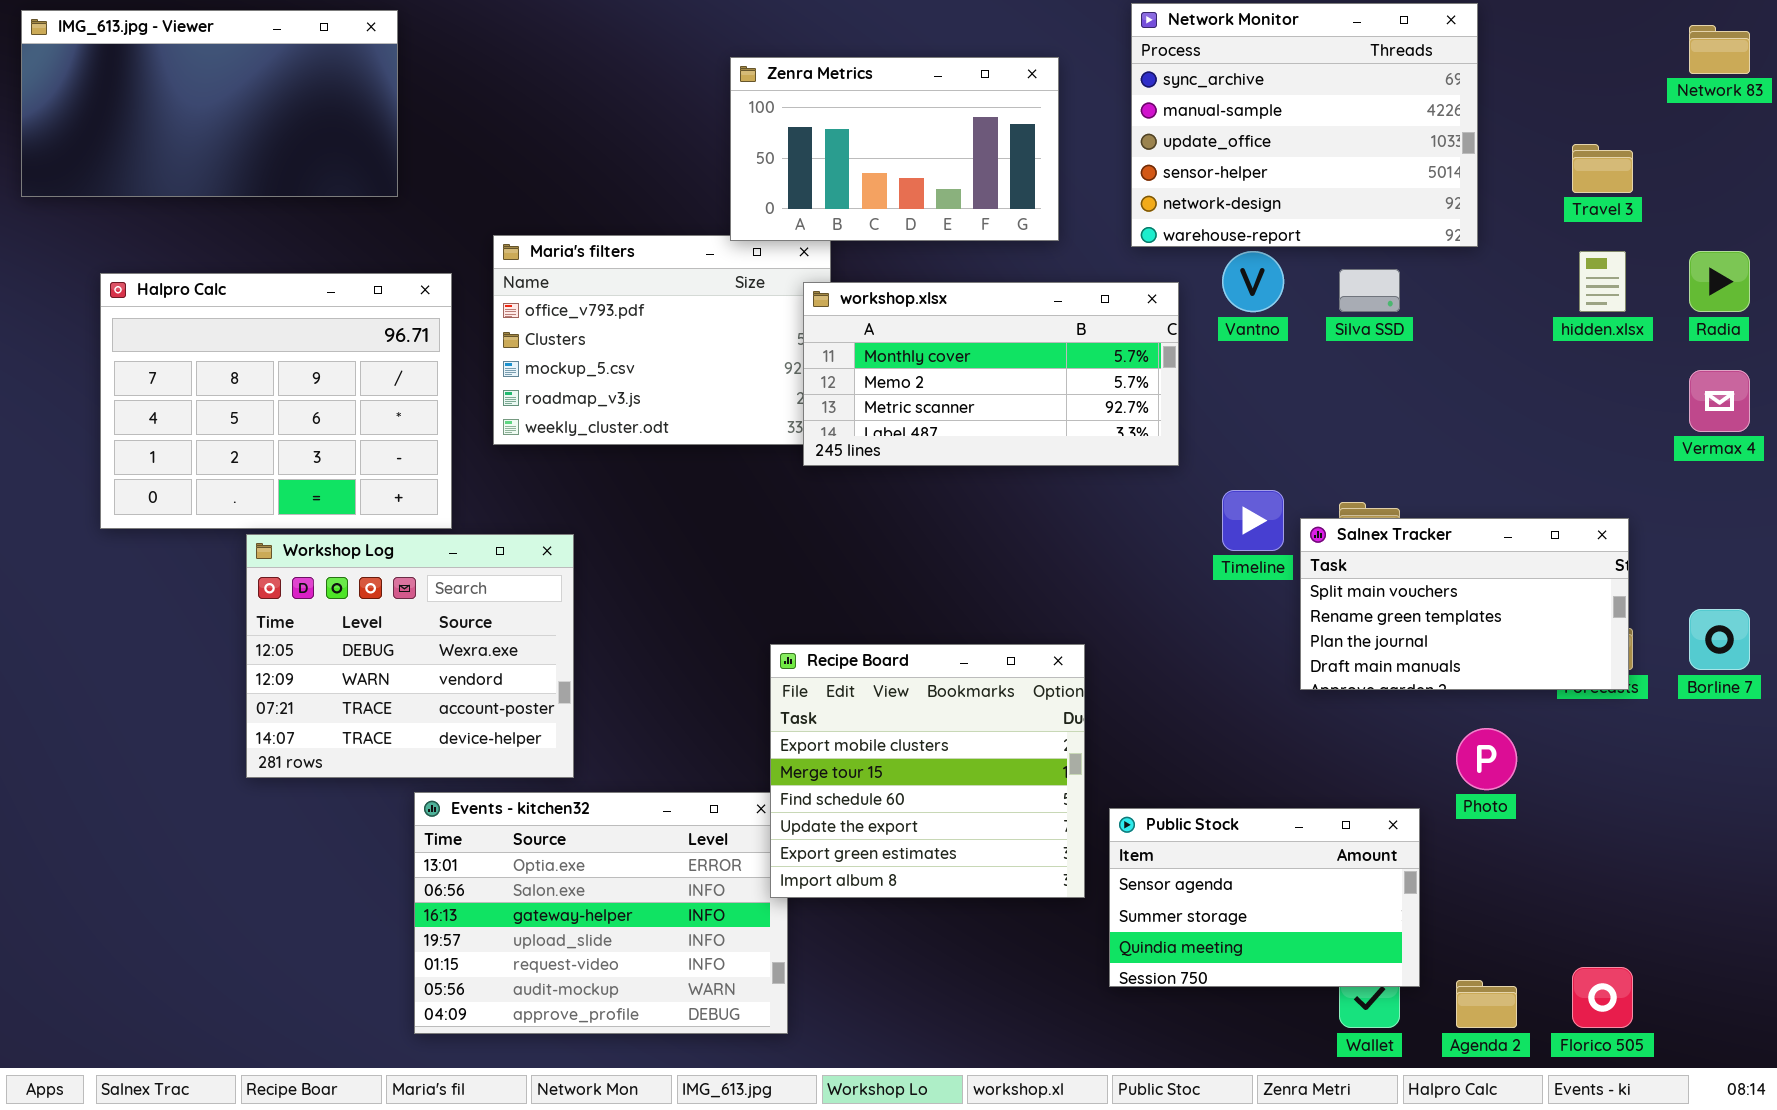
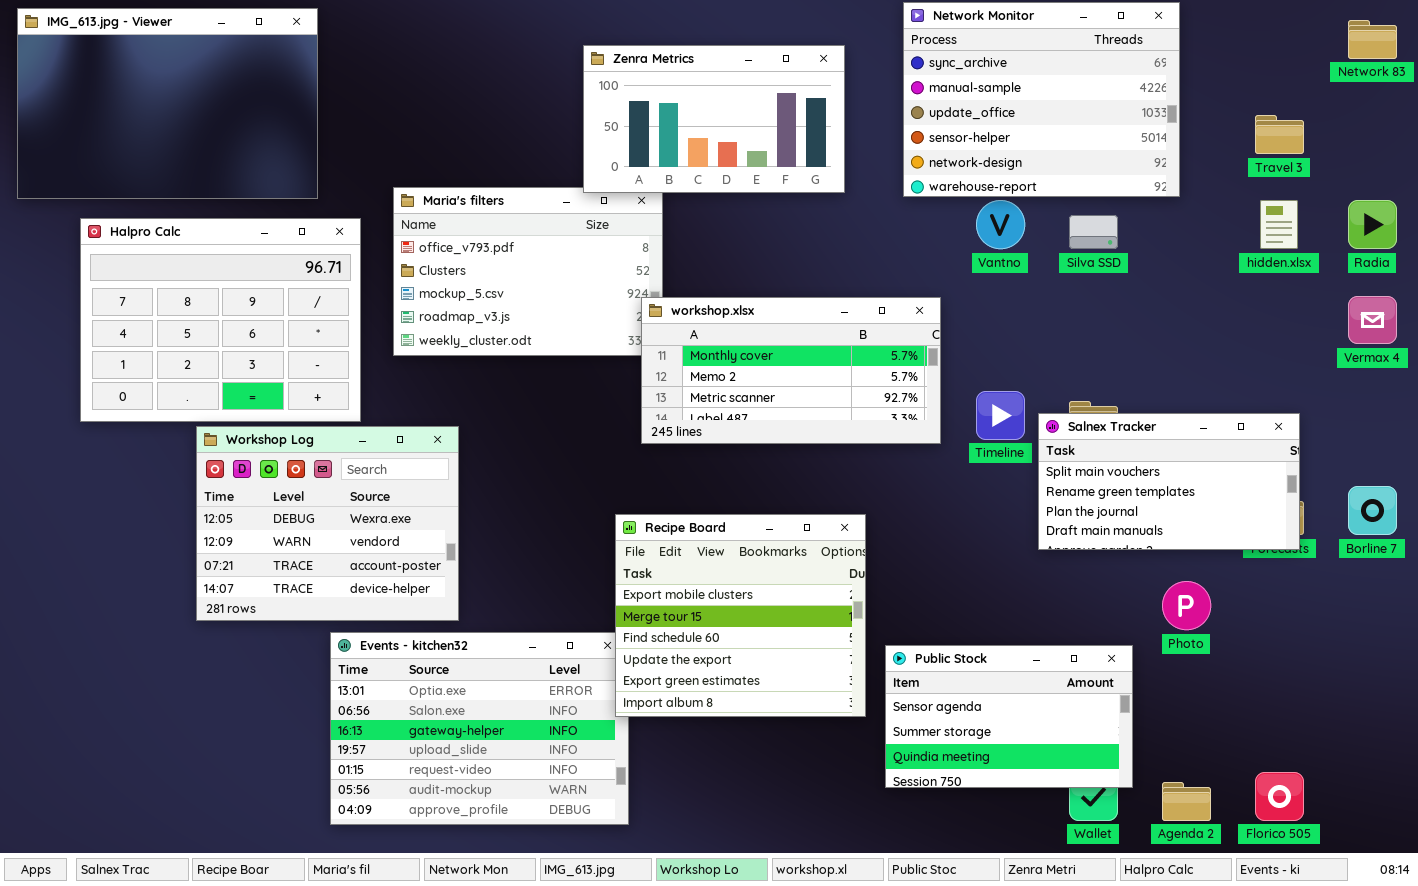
IMG_613.jpg - Viewer: [21,10,398,197] -> [17,8,318,199], resized
workshop.xlsx: [803,282,1179,466] -> [641,297,941,444], moved

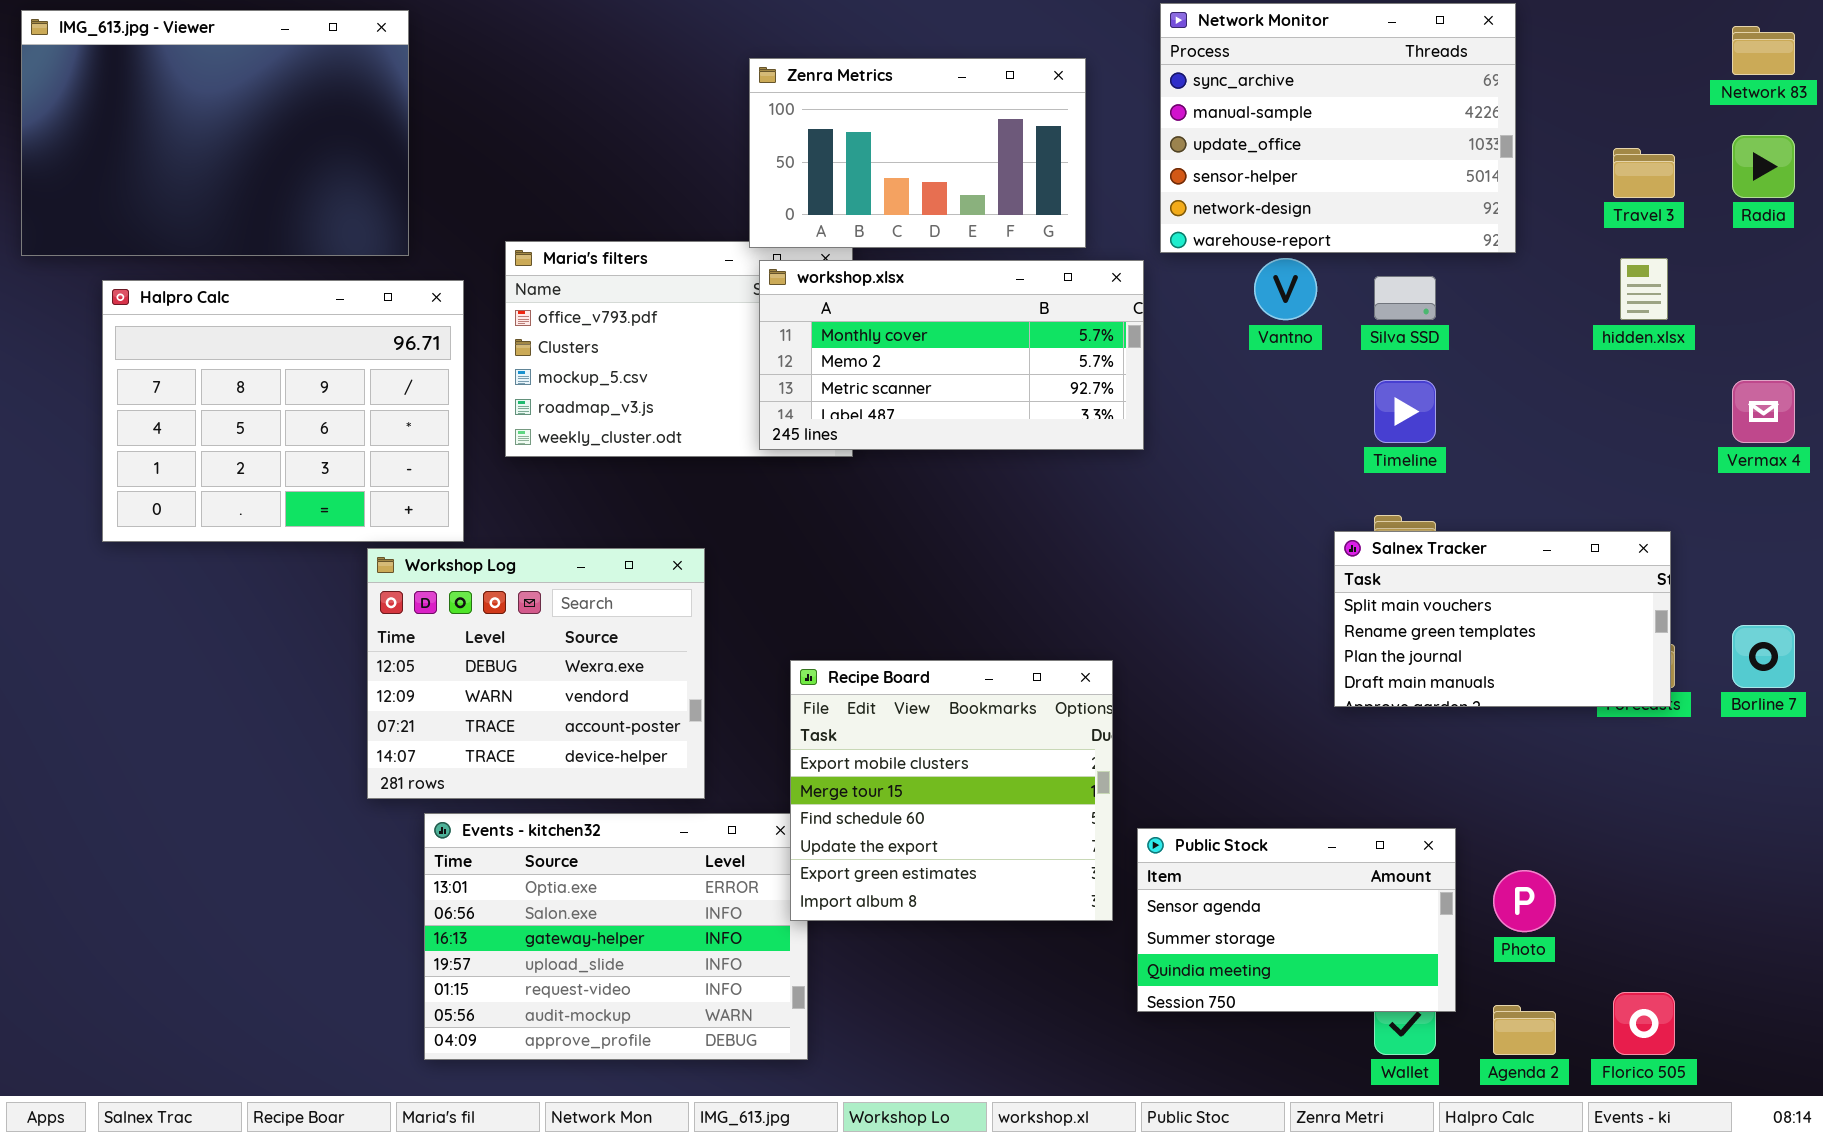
Radia: [1348,200,1397,249] -> [1732,135,1795,198], moved
workshop.xlsx: [641,297,941,444] -> [759,260,1144,450], moved
Timeline: [976,391,1025,440] -> [1374,380,1436,443], moved
Workshop Log: [196,426,459,621] -> [367,548,705,799], moved
Photo: [1162,581,1211,630] -> [1493,870,1556,932], moved

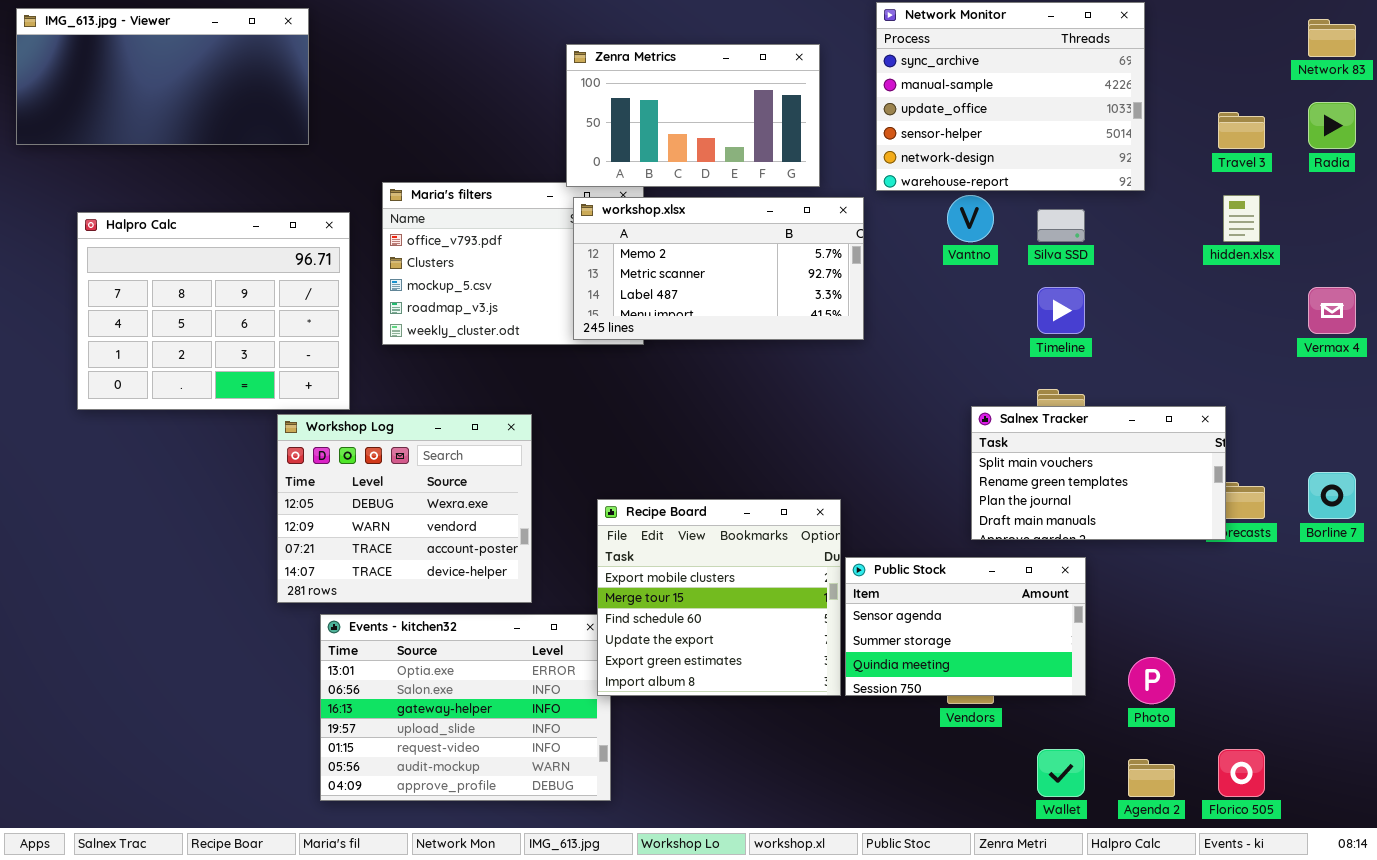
IMG_613.jpg - Viewer: [21,10,409,256] -> [16,8,309,145], resized
workshop.xlsx: [759,260,1144,450] -> [573,197,864,340], scrolled down 1 row
Salnex Tracker: [1334,531,1671,707] -> [971,406,1226,540], moved
Public Stock: [1137,828,1456,1012] -> [845,557,1086,696], moved

